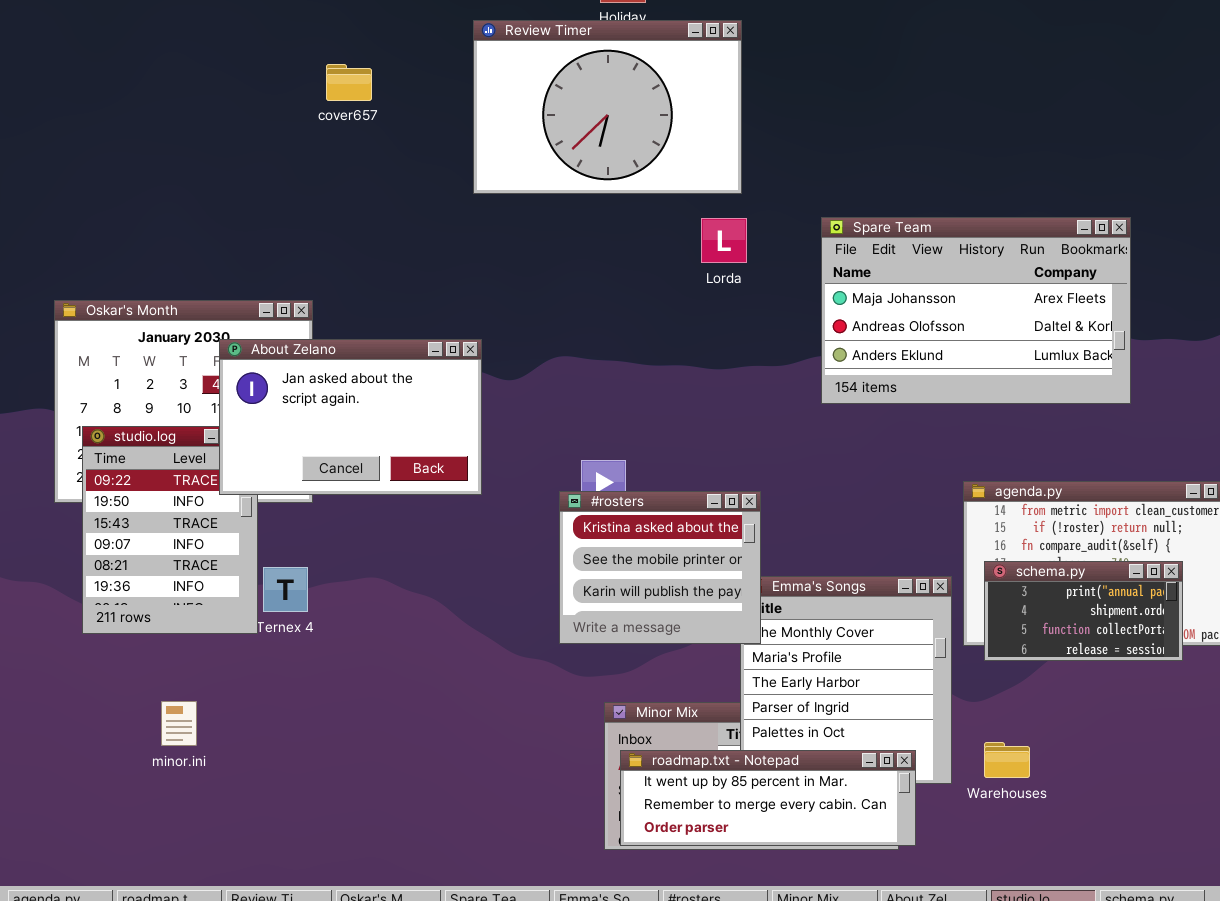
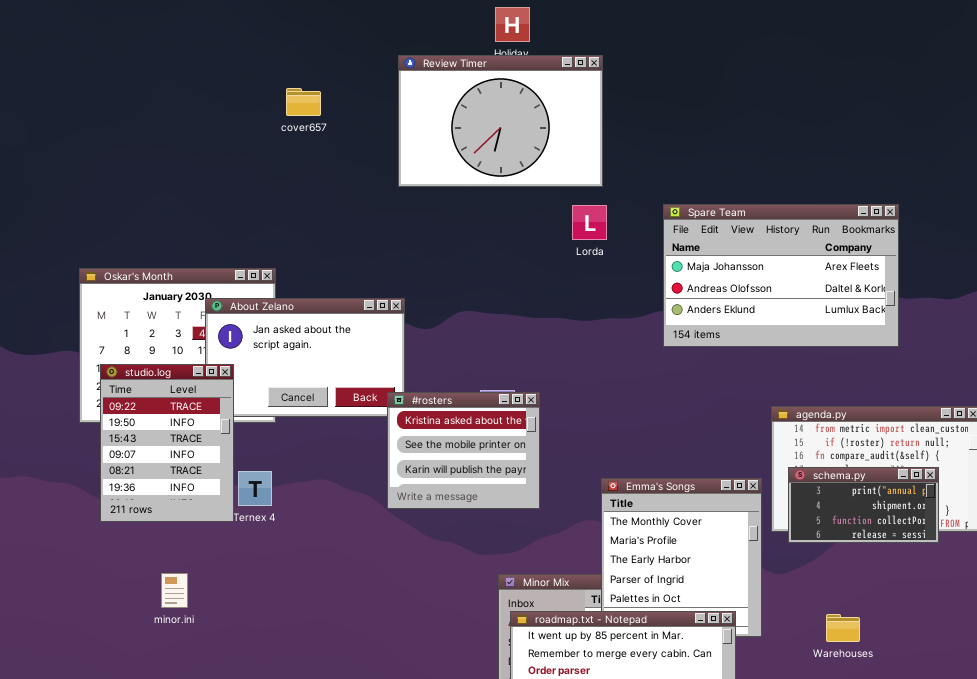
studio.log: [82,426,258,634] -> [100,364,234,522], raised
#rosters: [559,491,761,644] -> [387,392,540,509], moved
Warehouses: [984,742,1030,778] -> [826,614,860,642], moved

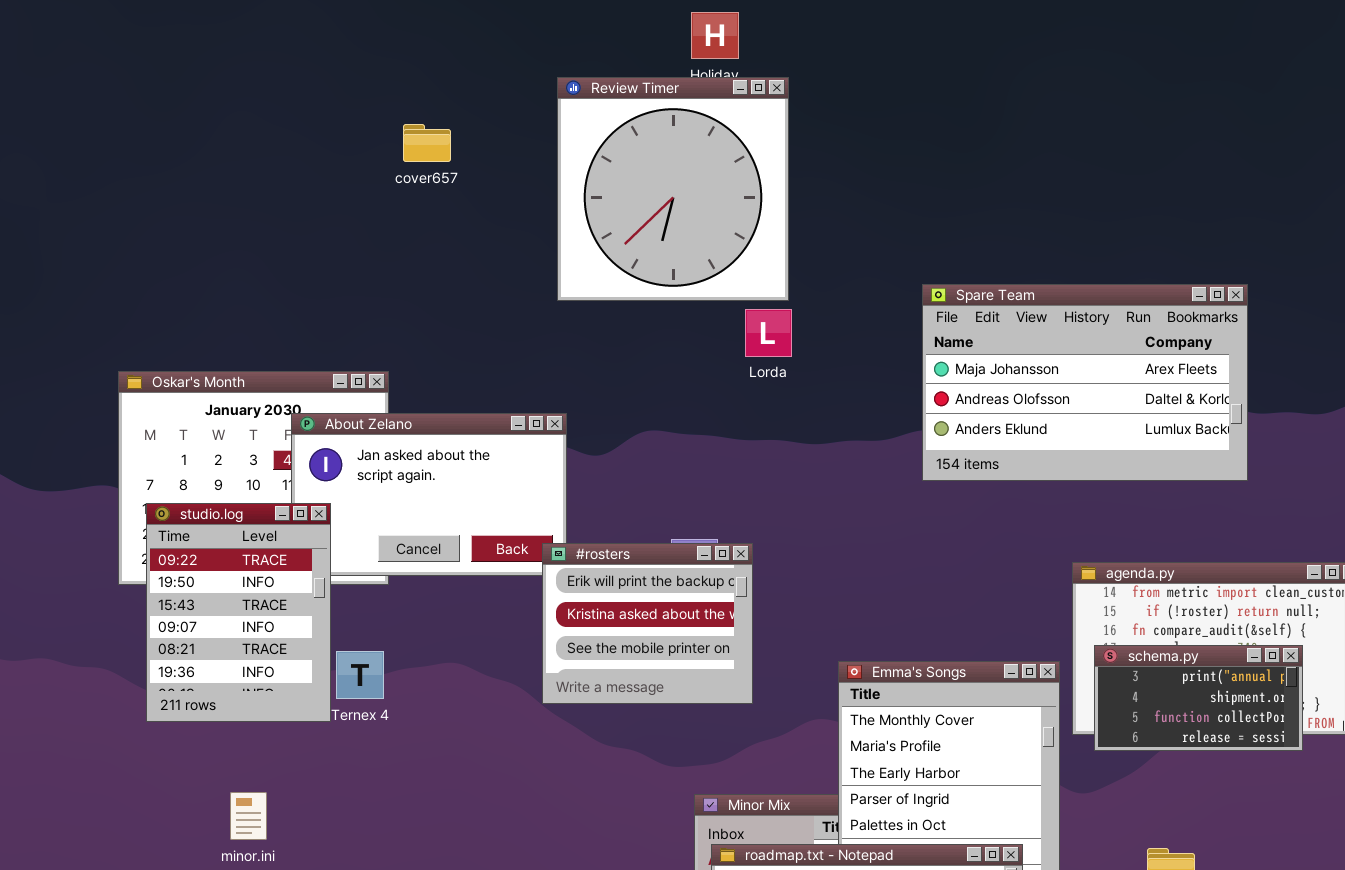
Review Timer: [398,55,603,187] -> [557,77,789,301], resized
Lorda: [572,205,607,240] -> [745,309,792,357], moved
#rosters: [387,392,540,509] -> [542,543,753,704], scrolled up 1 row

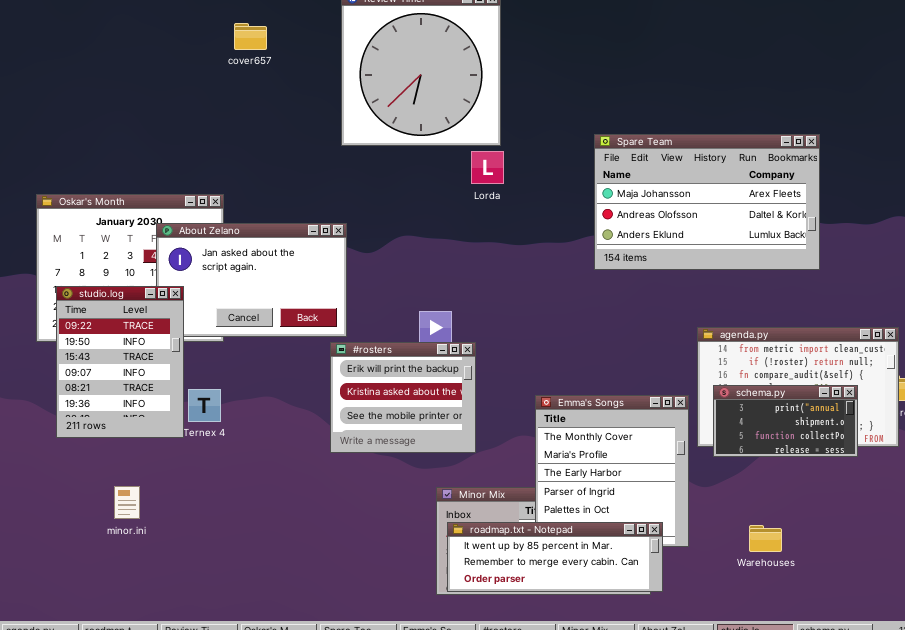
#rosters: [542,543,753,704] -> [330,342,476,453], moved

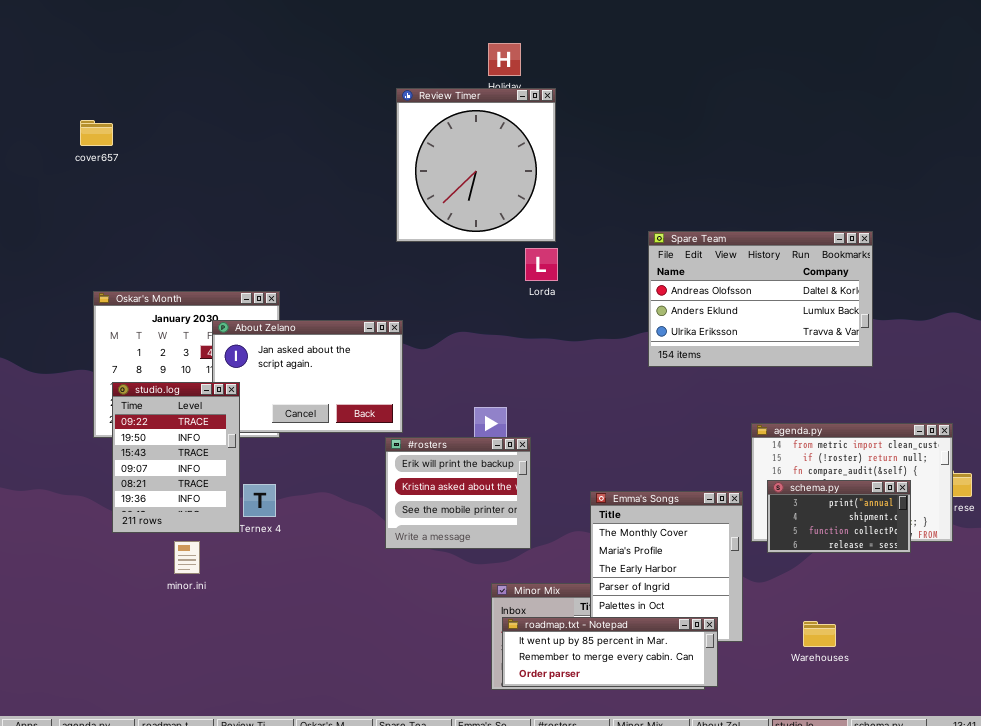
cover657: [234,23,267,50] -> [80,120,113,146], moved
Spare Team: [594,134,820,270] -> [648,231,873,367], scrolled down 1 row
minor.ini: [114,486,140,519] -> [174,541,200,574], moved

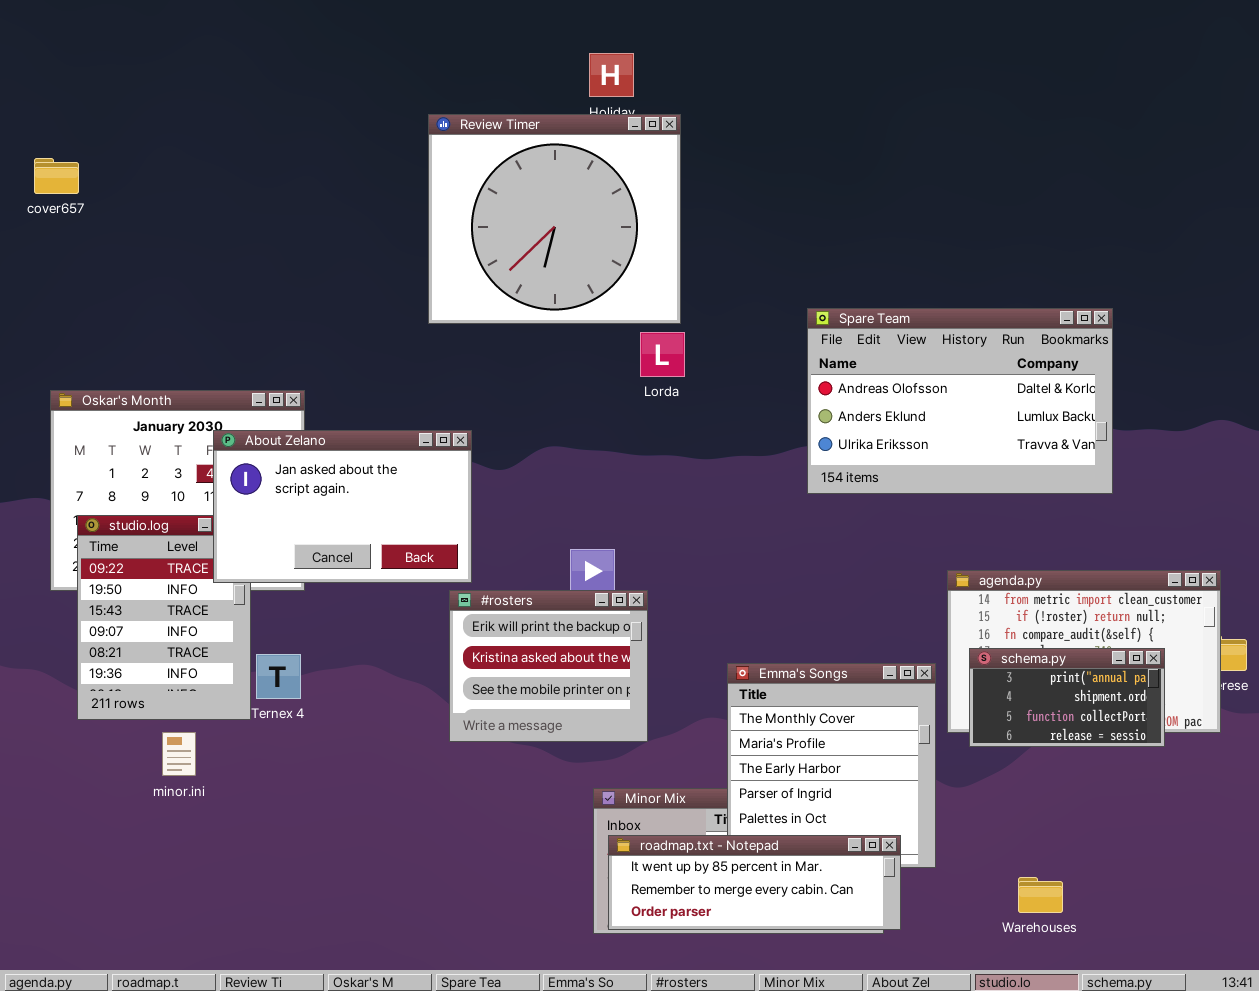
Review Timer: [396,88,556,242] -> [428,114,681,324], resized
About Zelano: [212,320,403,433] -> [213,430,472,583], raised
Warehouses: [803,621,836,647] -> [1018,877,1063,913], moved

